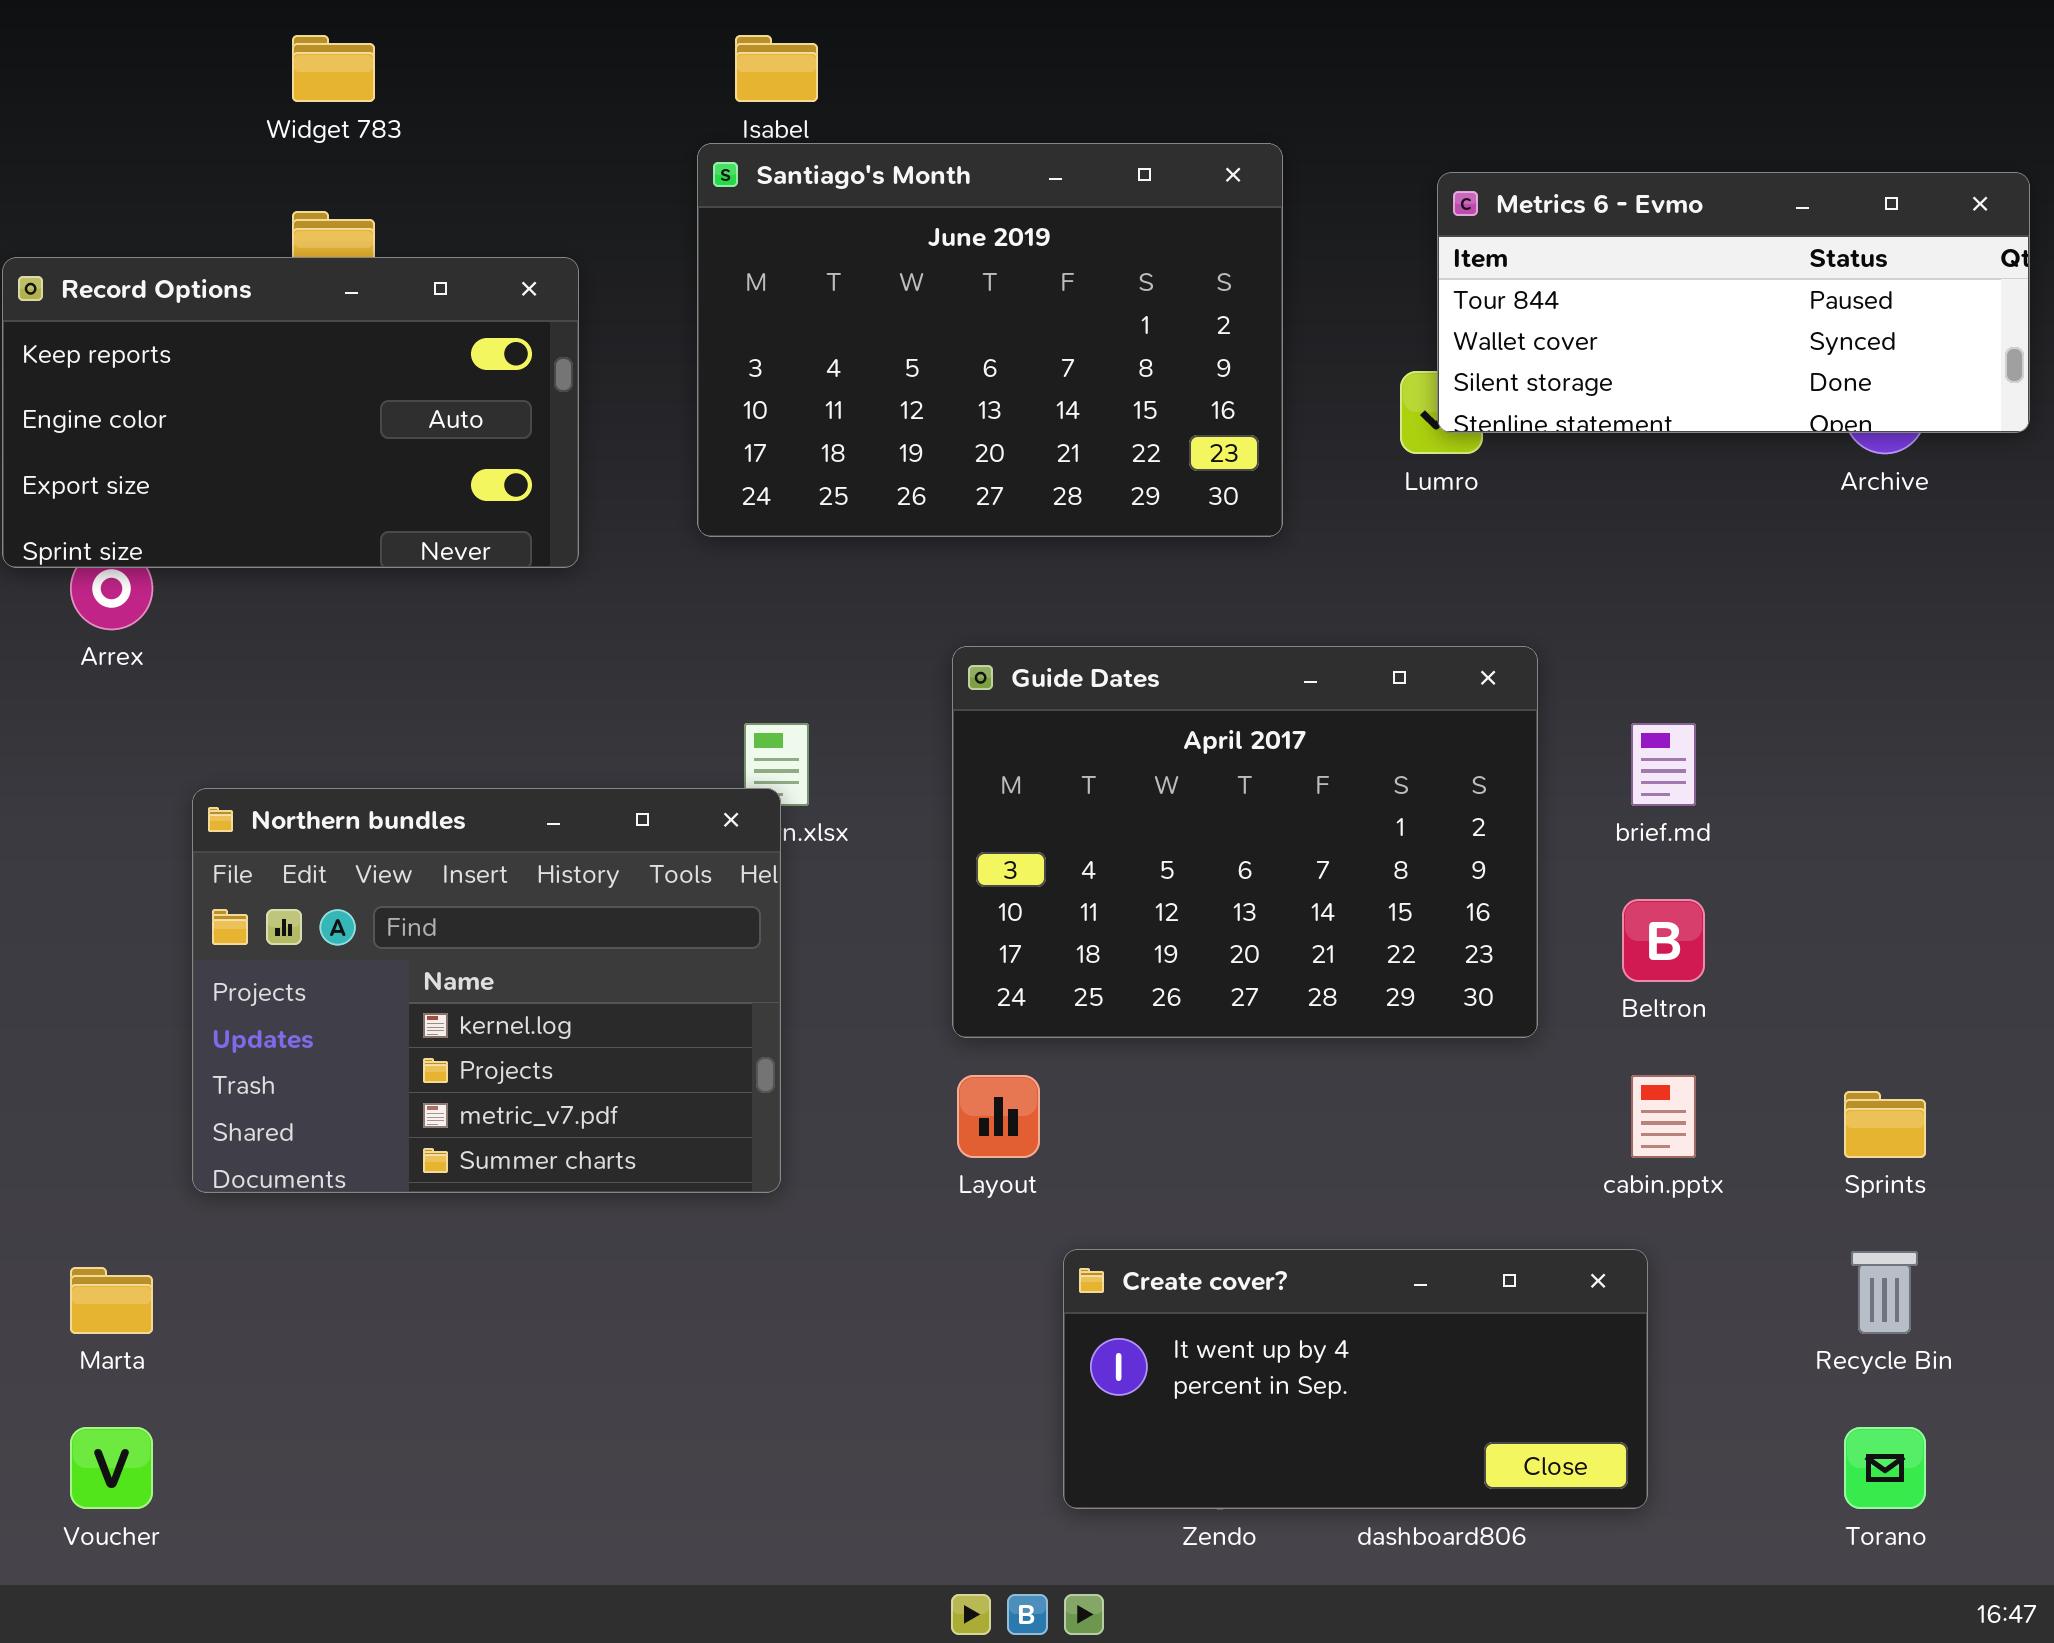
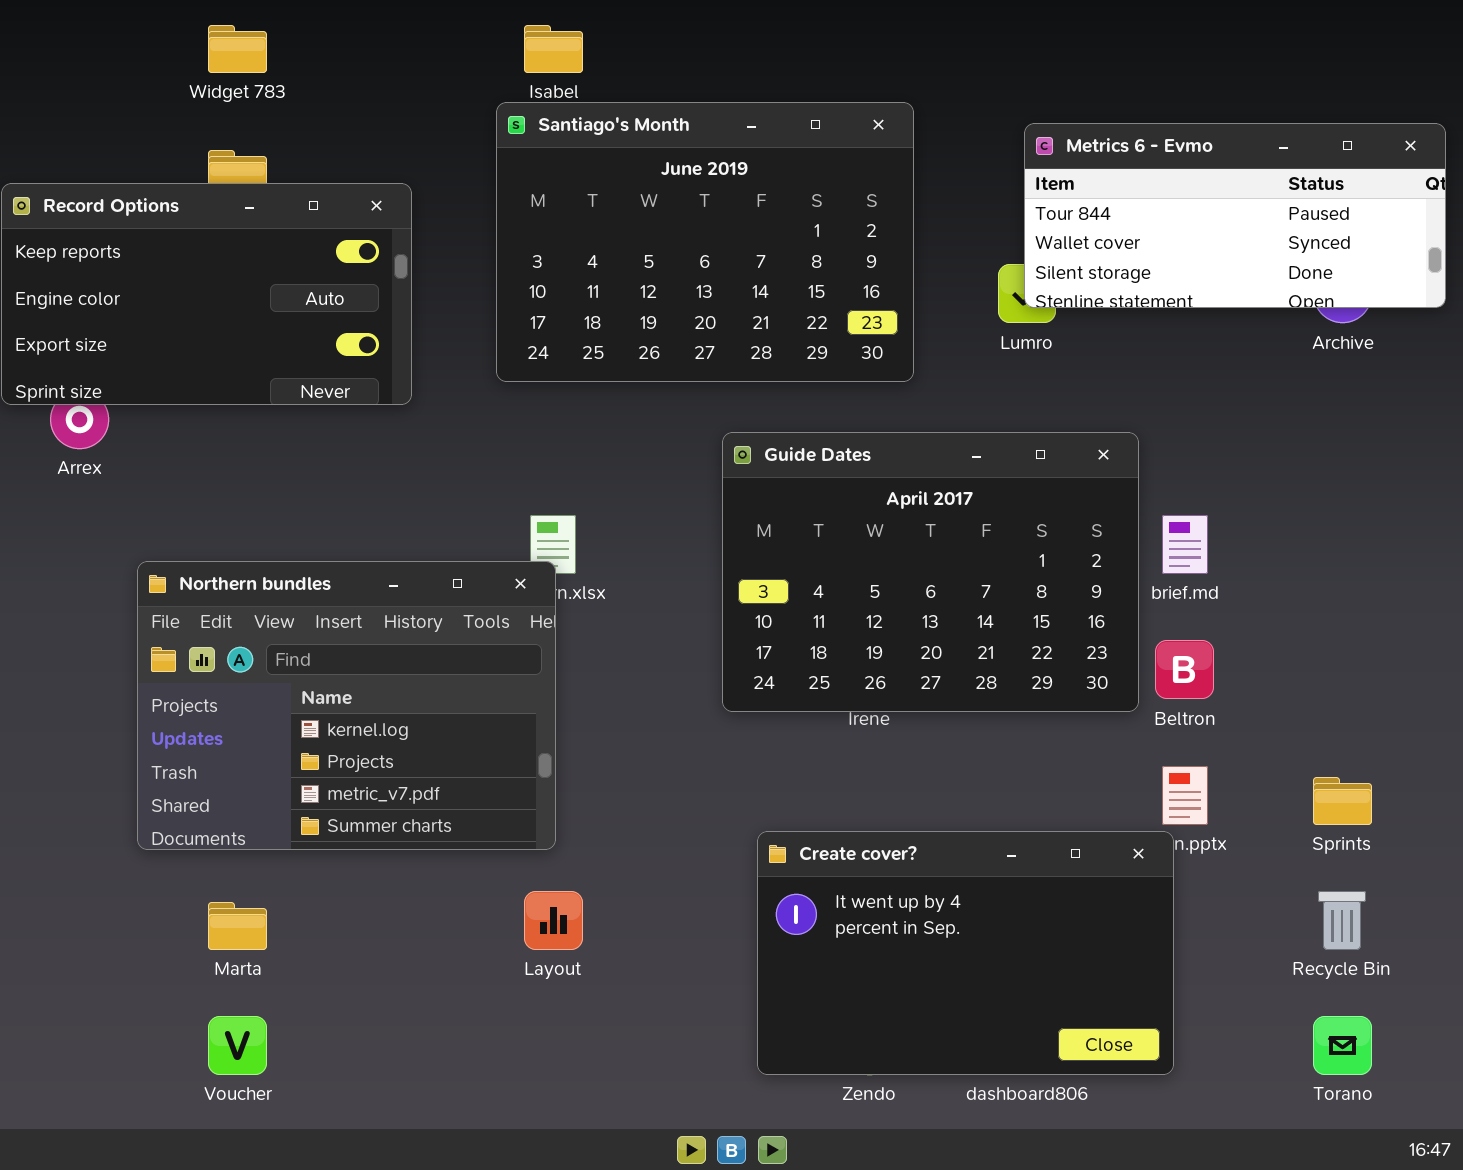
Guide Dates: [952,646,1538,1038] -> [722,432,1139,712], moved
Layout: [957,1075,1040,1158] -> [524,891,583,950], moved
Create cover?: [1063,1249,1648,1509] -> [757,831,1174,1075], resized
Marta: [70,1267,153,1334] -> [208,902,267,950], moved
Voucher: [70,1427,153,1509] -> [208,1016,267,1075], moved

